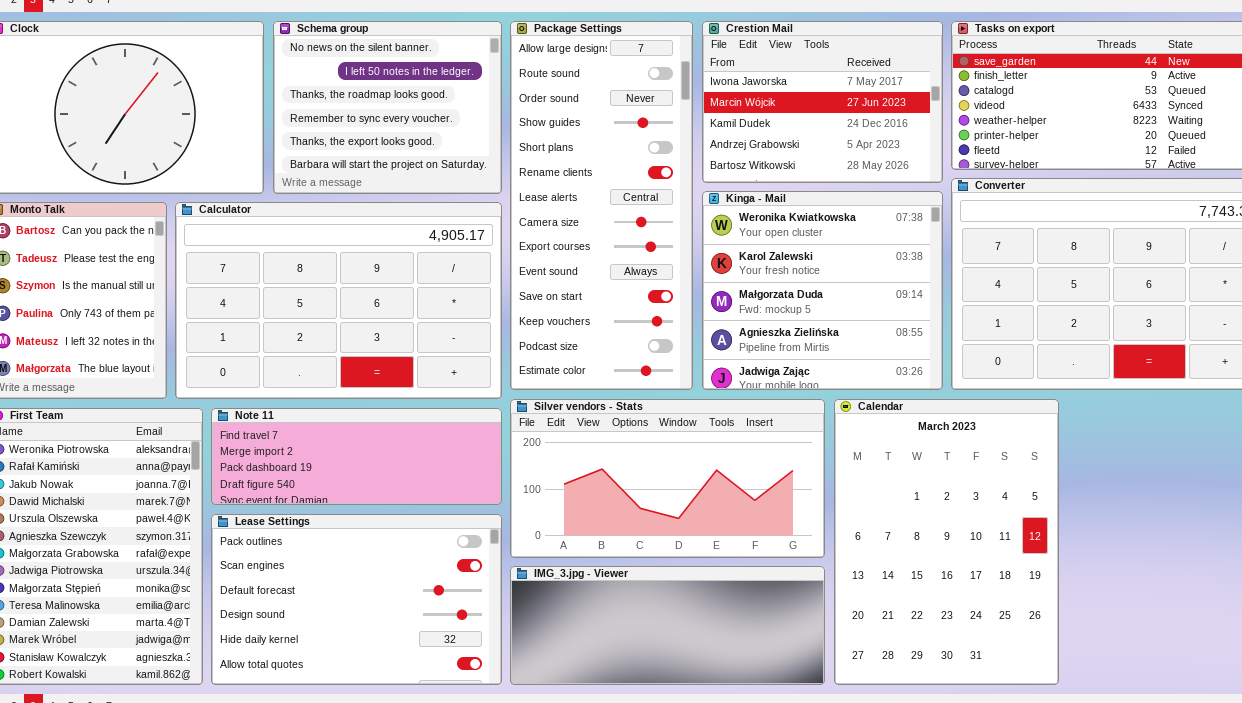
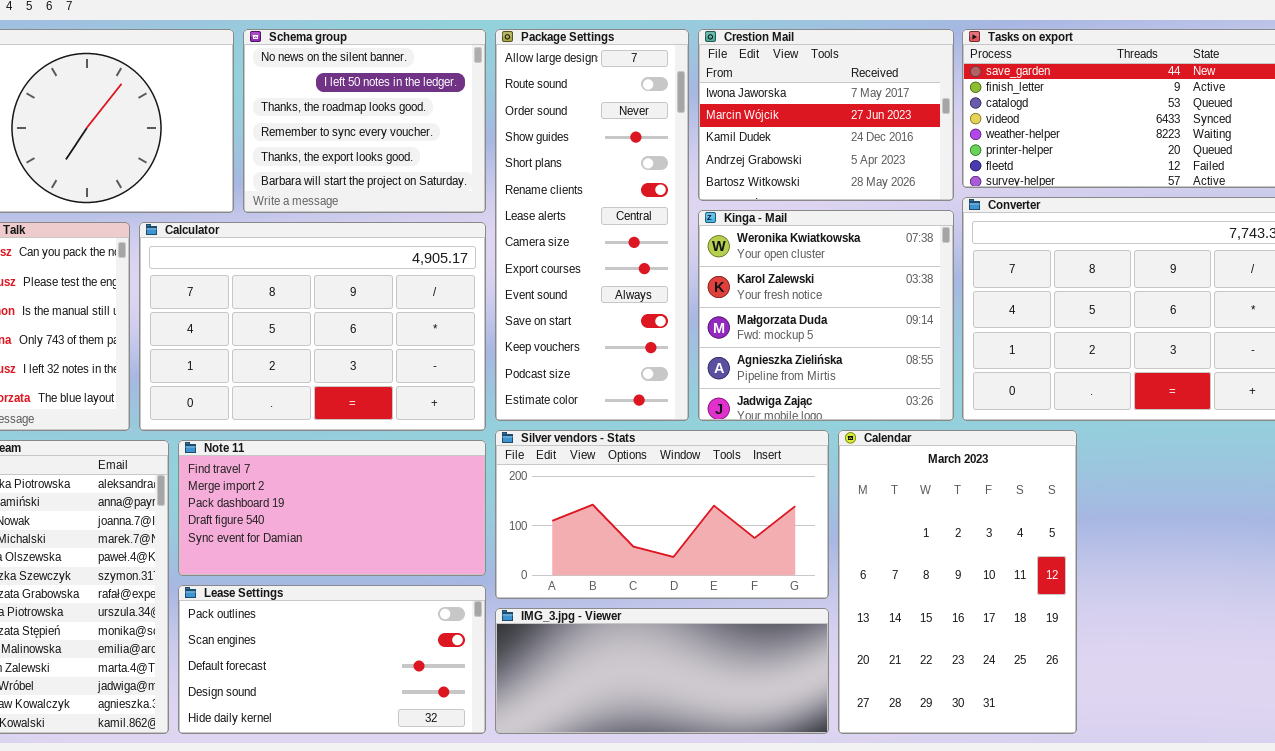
Note 11: [211,408,502,505] -> [178,440,486,576], resized
Lease Settings: [211,514,502,685] -> [178,585,486,734], resized

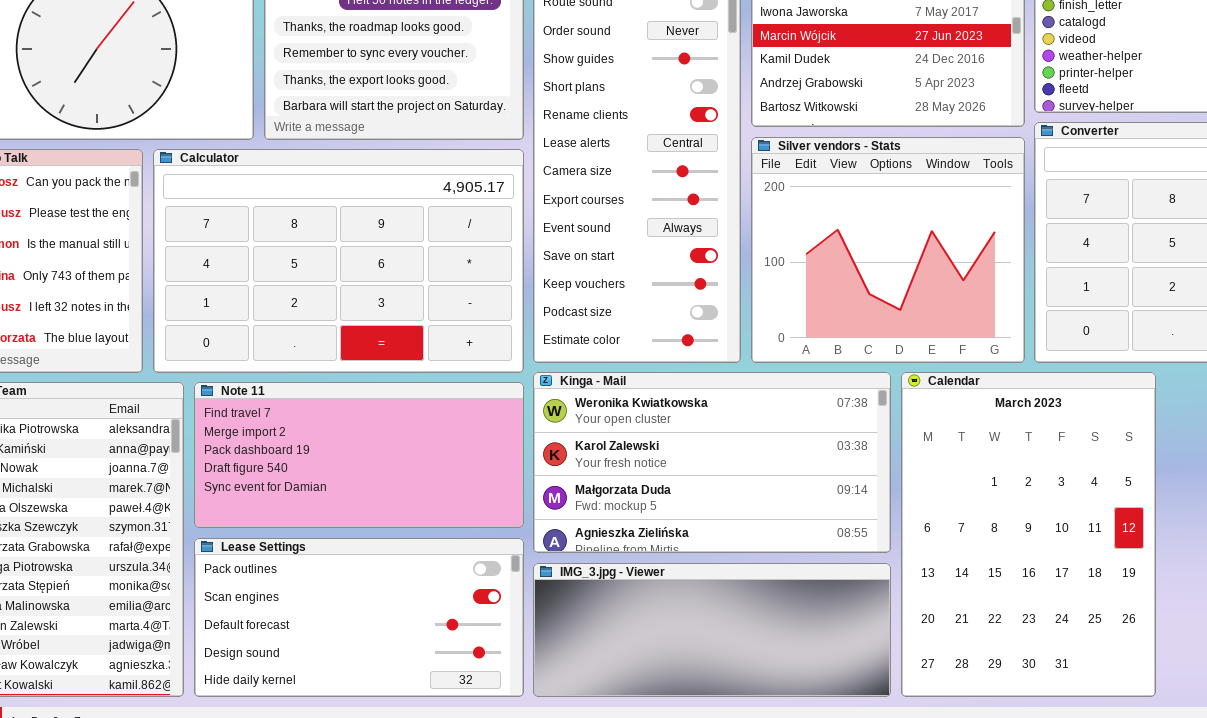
Kinga - Mail: [698,210,954,421] -> [533,372,891,553], moved, resized
Silver vendors - Stats: [495,430,829,599] -> [751,137,1025,363], moved, resized

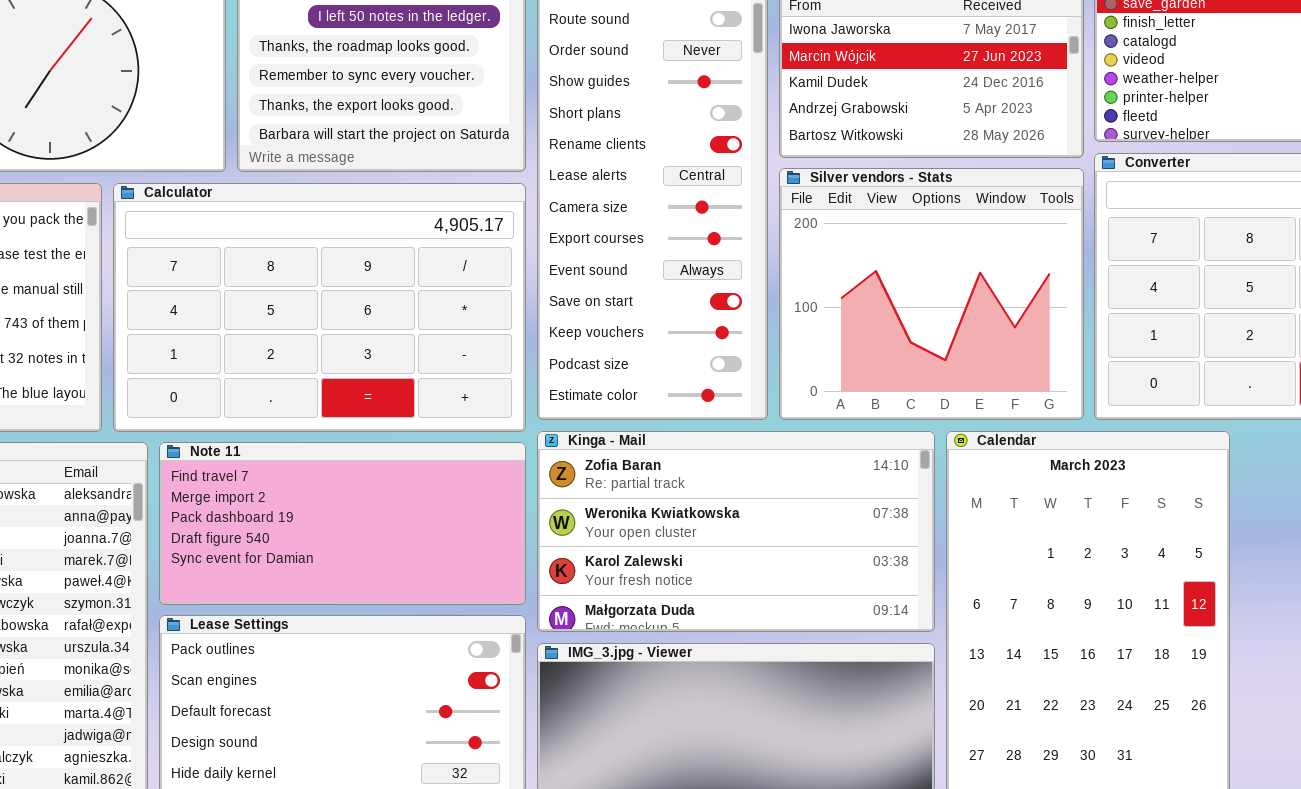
Kinga - Mail: [533,372,891,553] -> [537,431,935,632], scrolled up 1 row

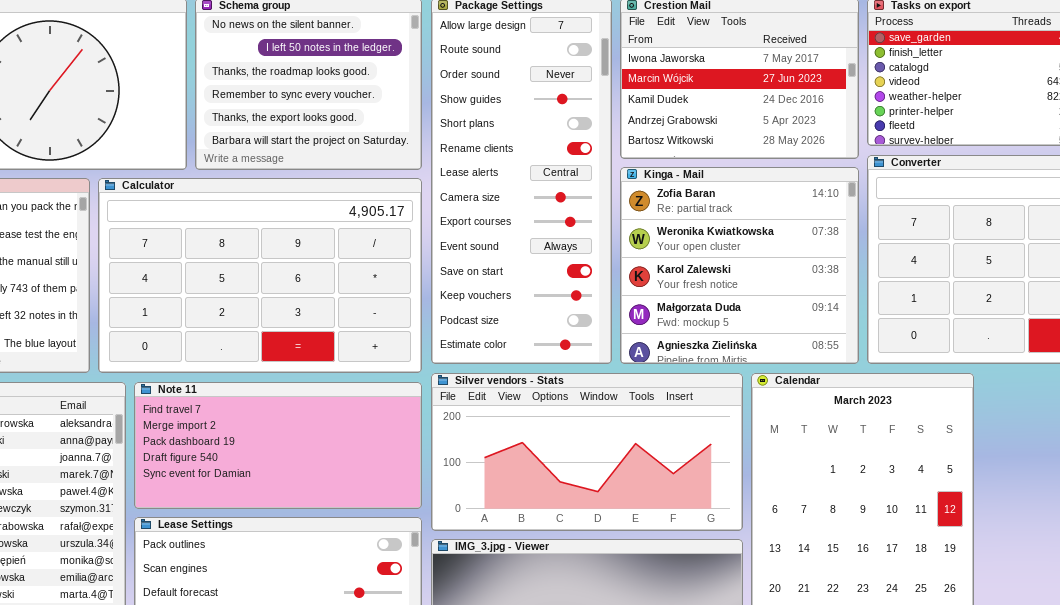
Silver vendors - Stats: [779,168,1084,420] -> [431,373,743,531], moved, resized
Kinga - Mail: [537,431,935,632] -> [620,167,859,364], moved, resized

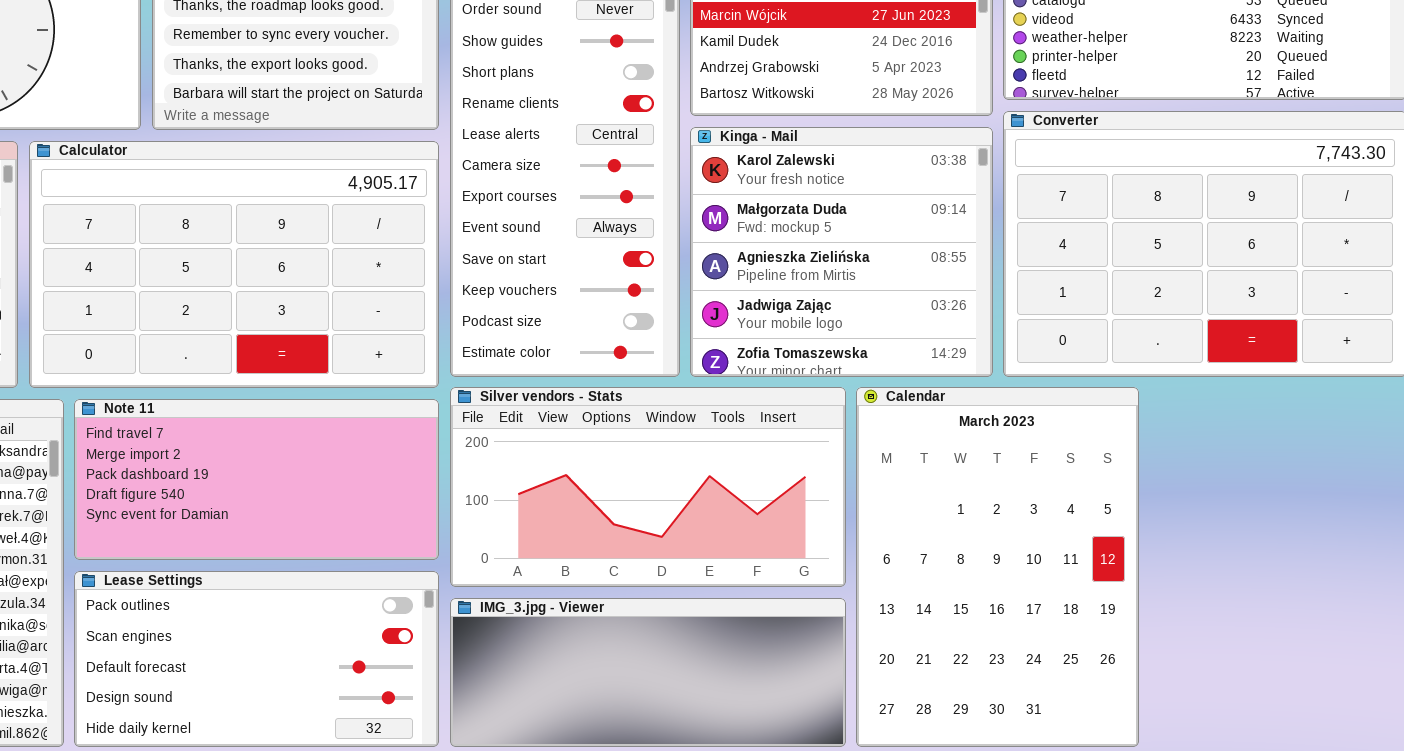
Kinga - Mail: [620,167,859,364] -> [690,127,993,377], scrolled down 2 rows

